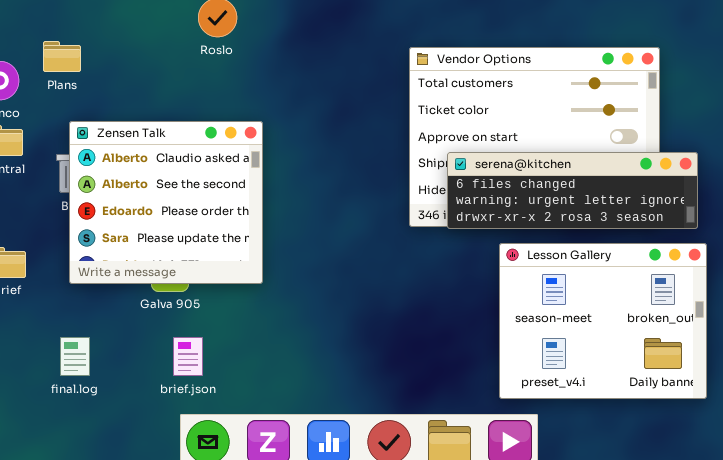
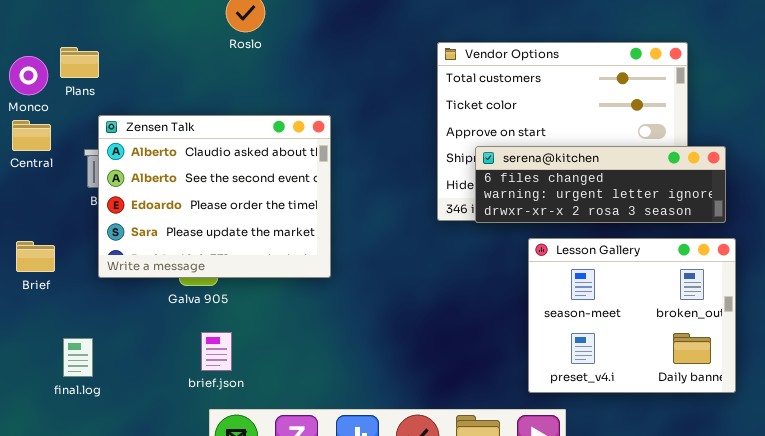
Plans: [43,41,81,72] -> [60,47,99,78], moved
Zensen Talk: [69,121,263,284] -> [98,115,331,278], resized
final.log: [60,337,90,376] -> [63,338,93,377], moved

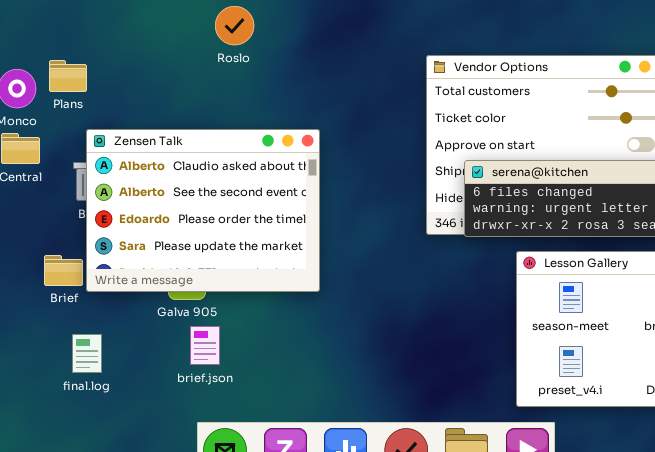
Brief: [16,241,55,272] -> [44,255,83,286], moved
brief.json: [201,332,232,371] -> [190,326,220,365], moved
final.log: [63,338,93,377] -> [72,334,102,373], moved

